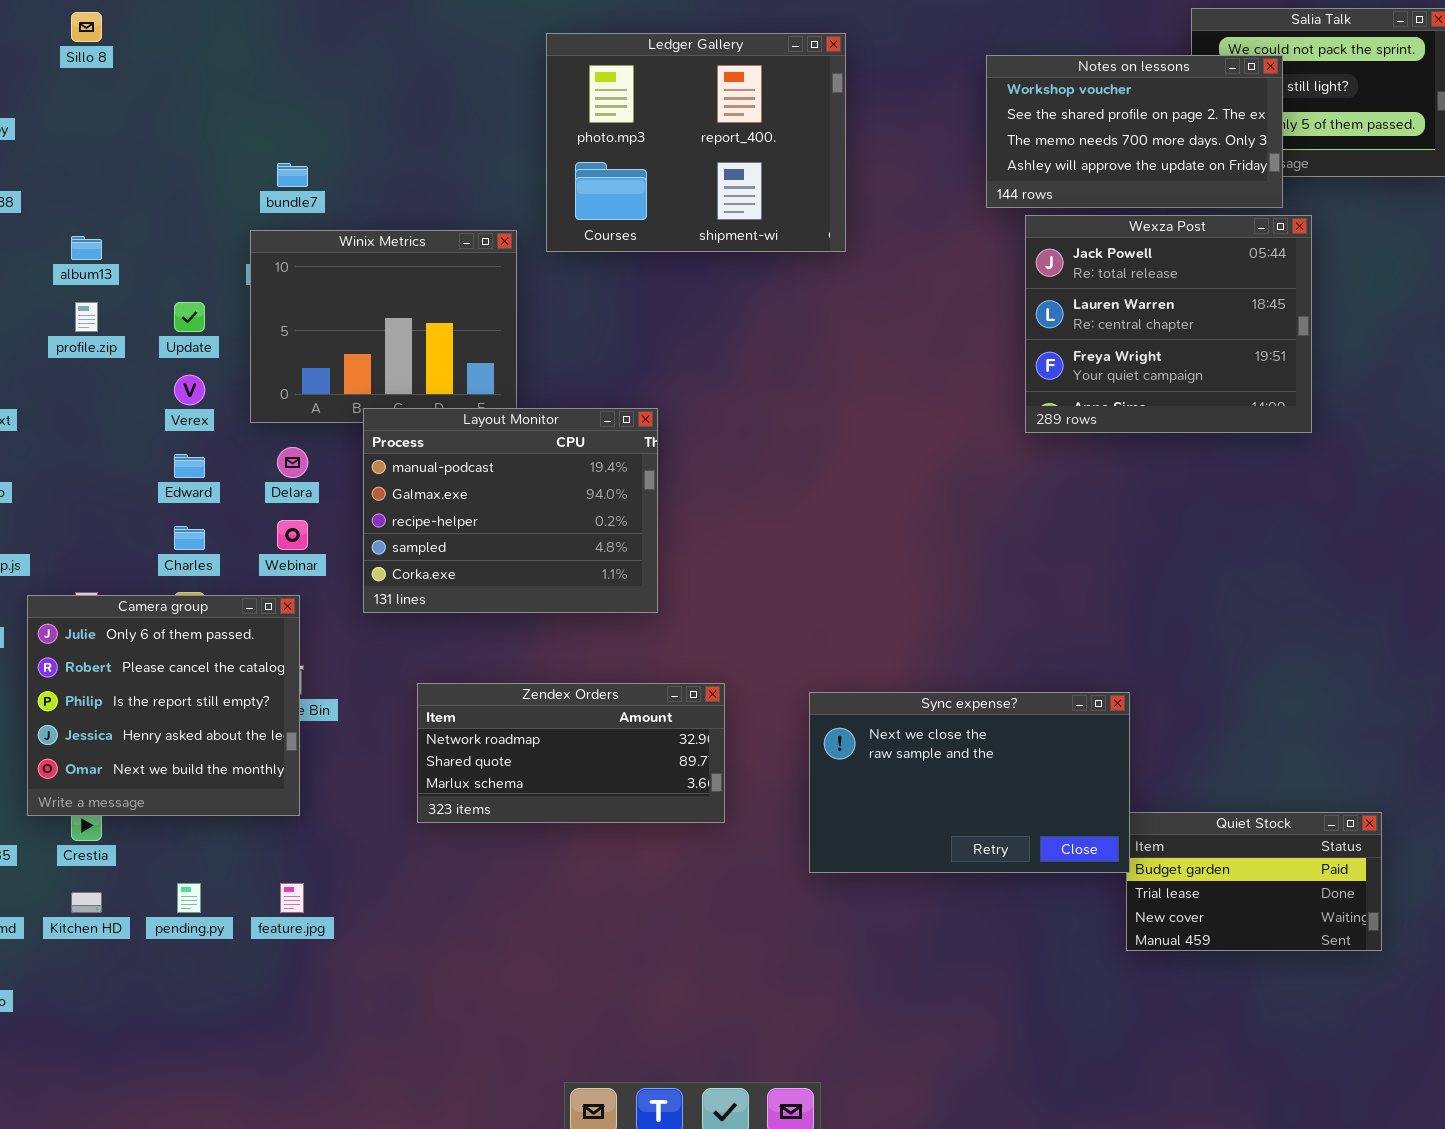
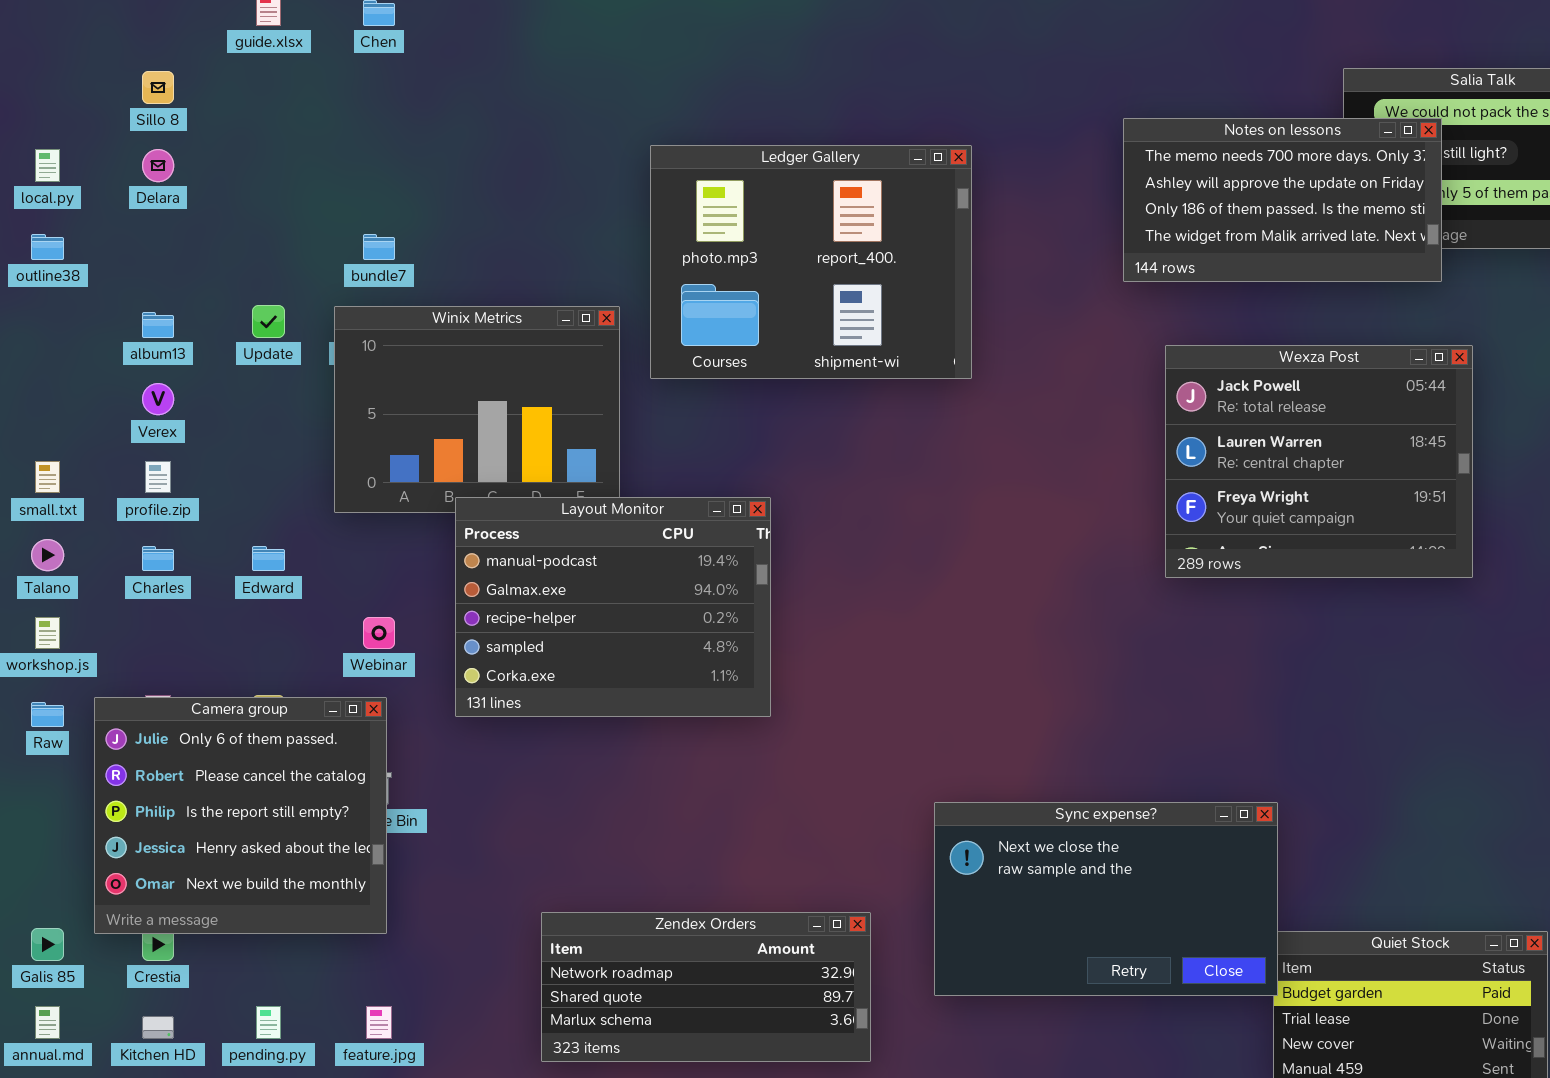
Ledger Gallery: [546,33,846,252] -> [650,145,972,379], moved
Notes on lessons: [986,55,1283,208] -> [1123,118,1442,282], scrolled down 2 rows
Wexza Post: [1025,215,1312,433] -> [1165,345,1473,578], moved
profile.zip: [75,302,98,332] -> [145,461,171,493], moved
Update: [174,302,205,332] -> [252,305,285,338], moved
Verex: [174,375,205,405] -> [142,383,174,415], moved
Delara: [277,447,308,478] -> [142,149,174,182], moved
Charles: [174,526,205,550] -> [142,546,174,571], moved
Zendex Orders: [417,683,725,823] -> [541,912,871,1062], moved

